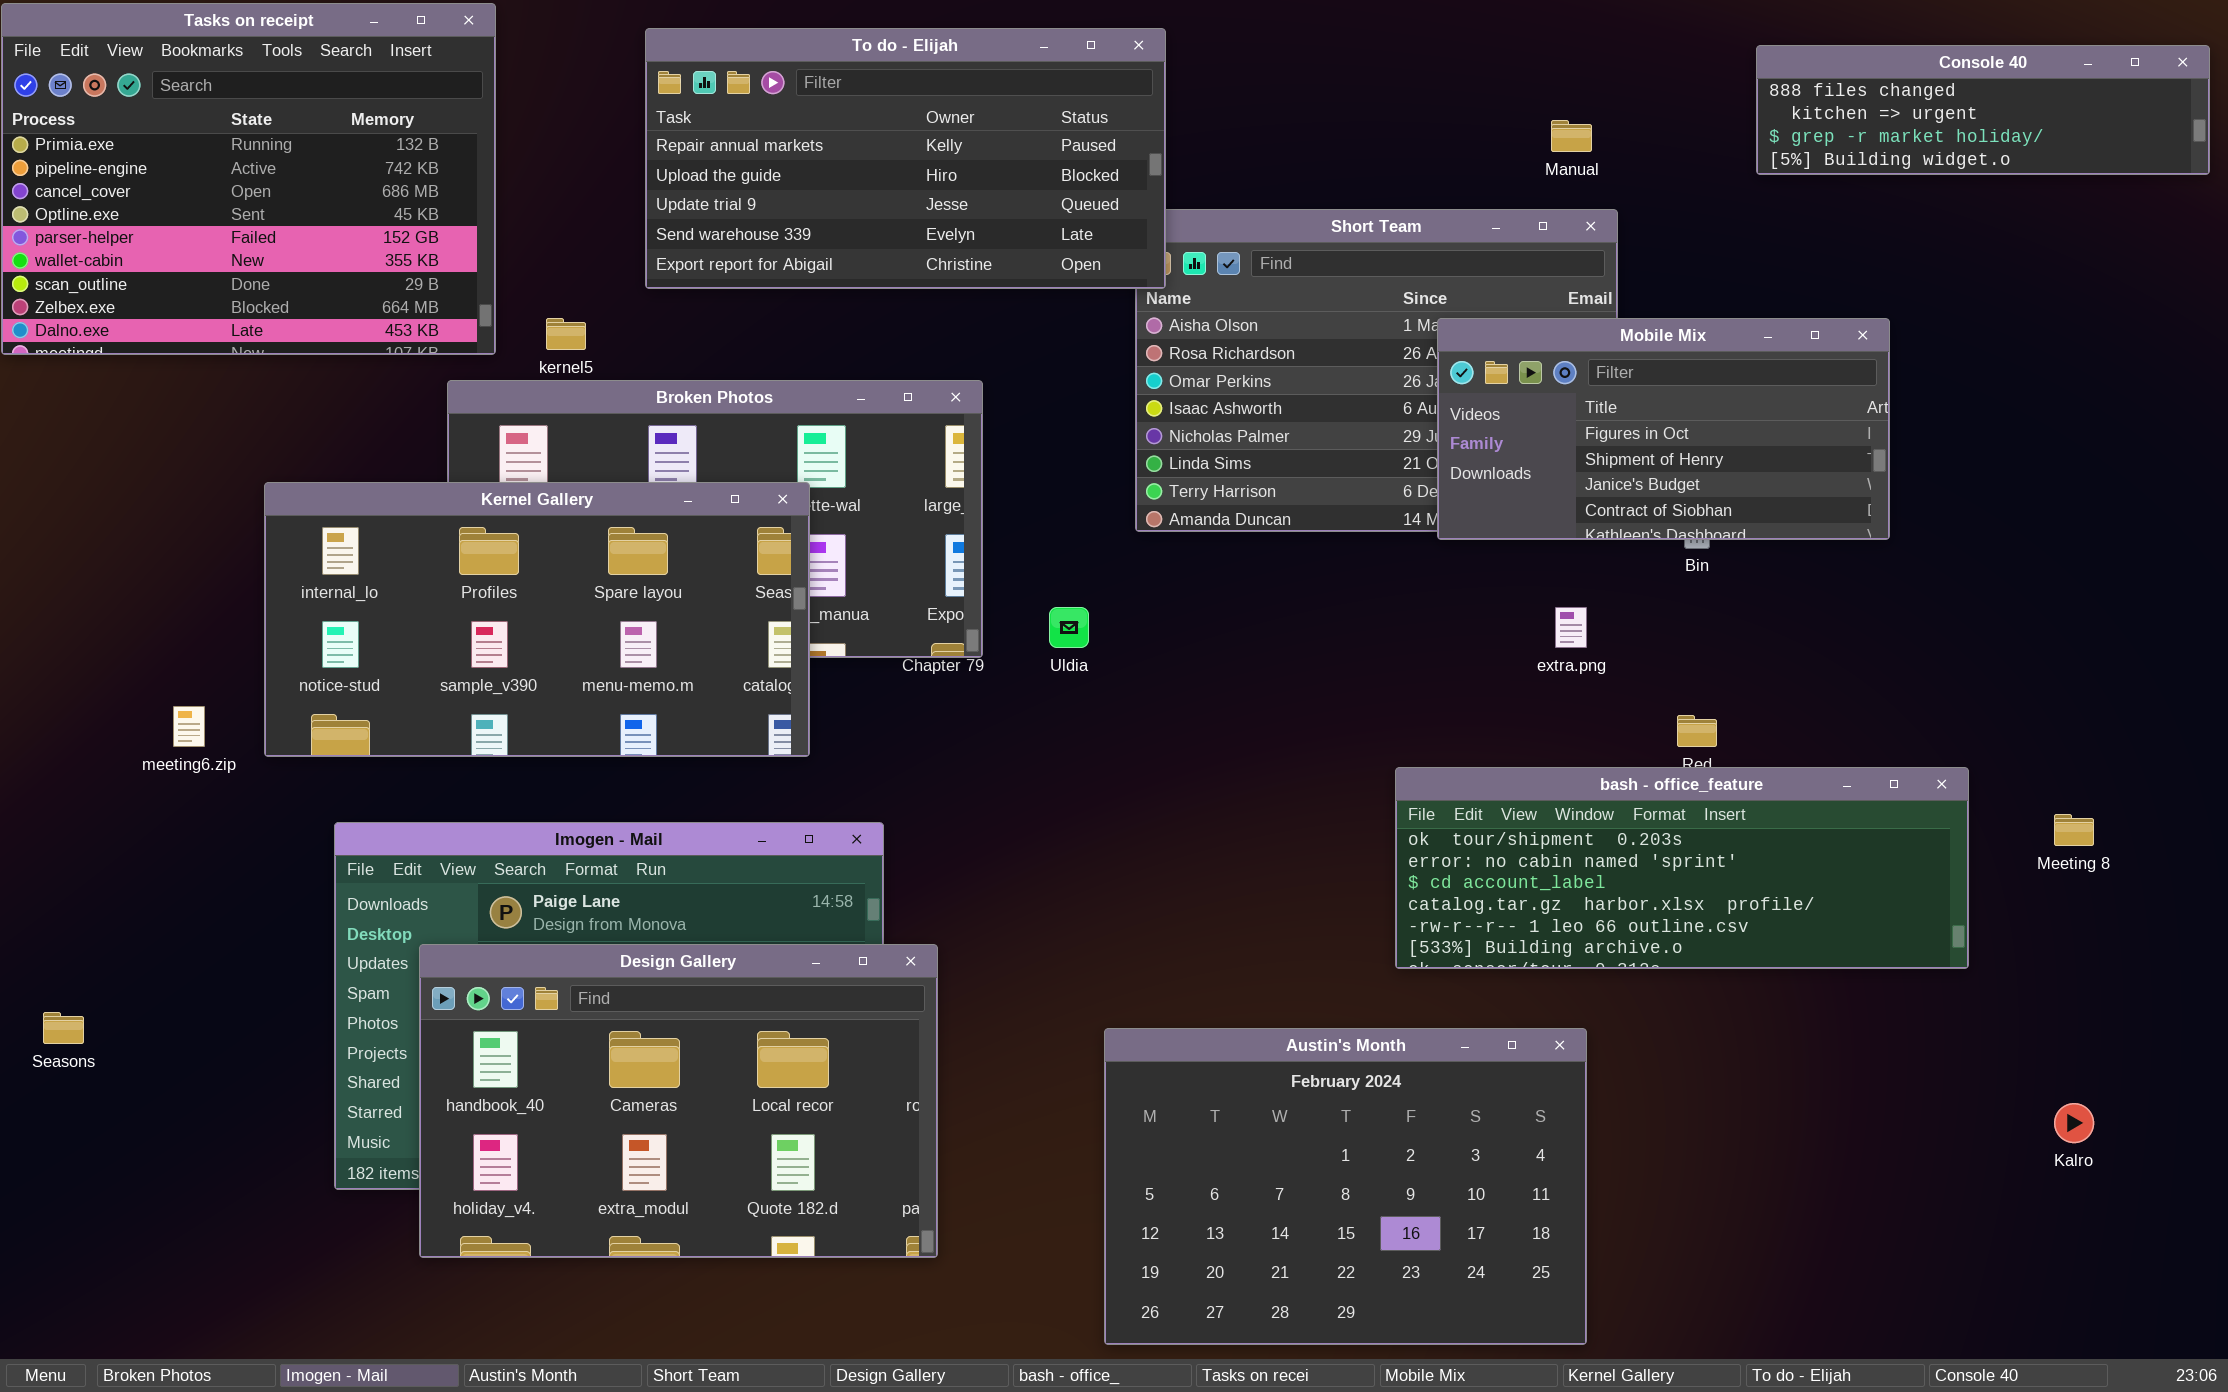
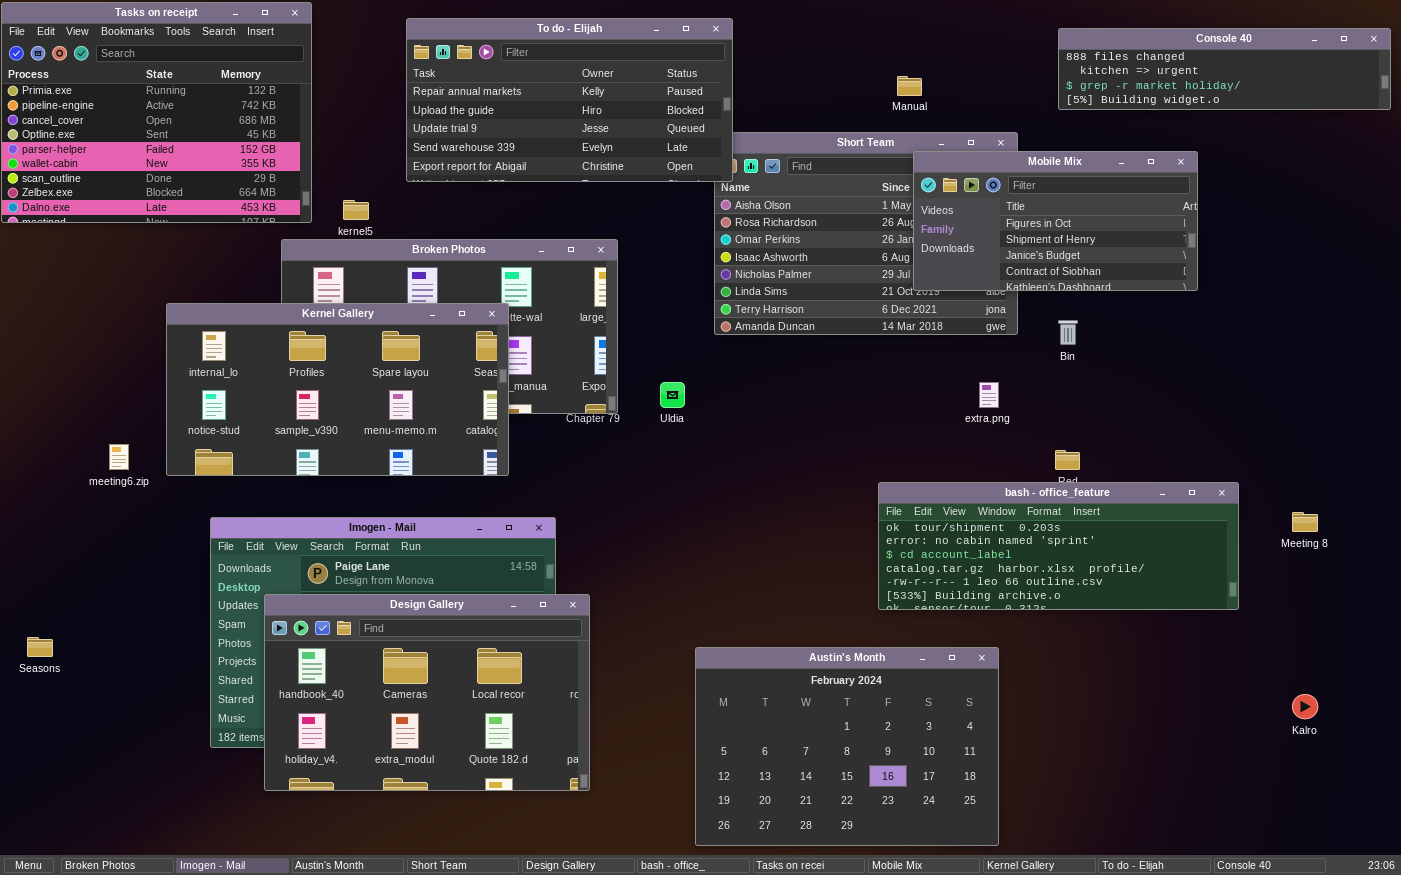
Console 40: [1756,45,2210,175] -> [1058,28,1391,110], resized
Manual: [1551,120,1592,152] -> [897,76,922,96], moved
Mobile Mix: [1437,318,1890,540] -> [913,151,1198,291], moved

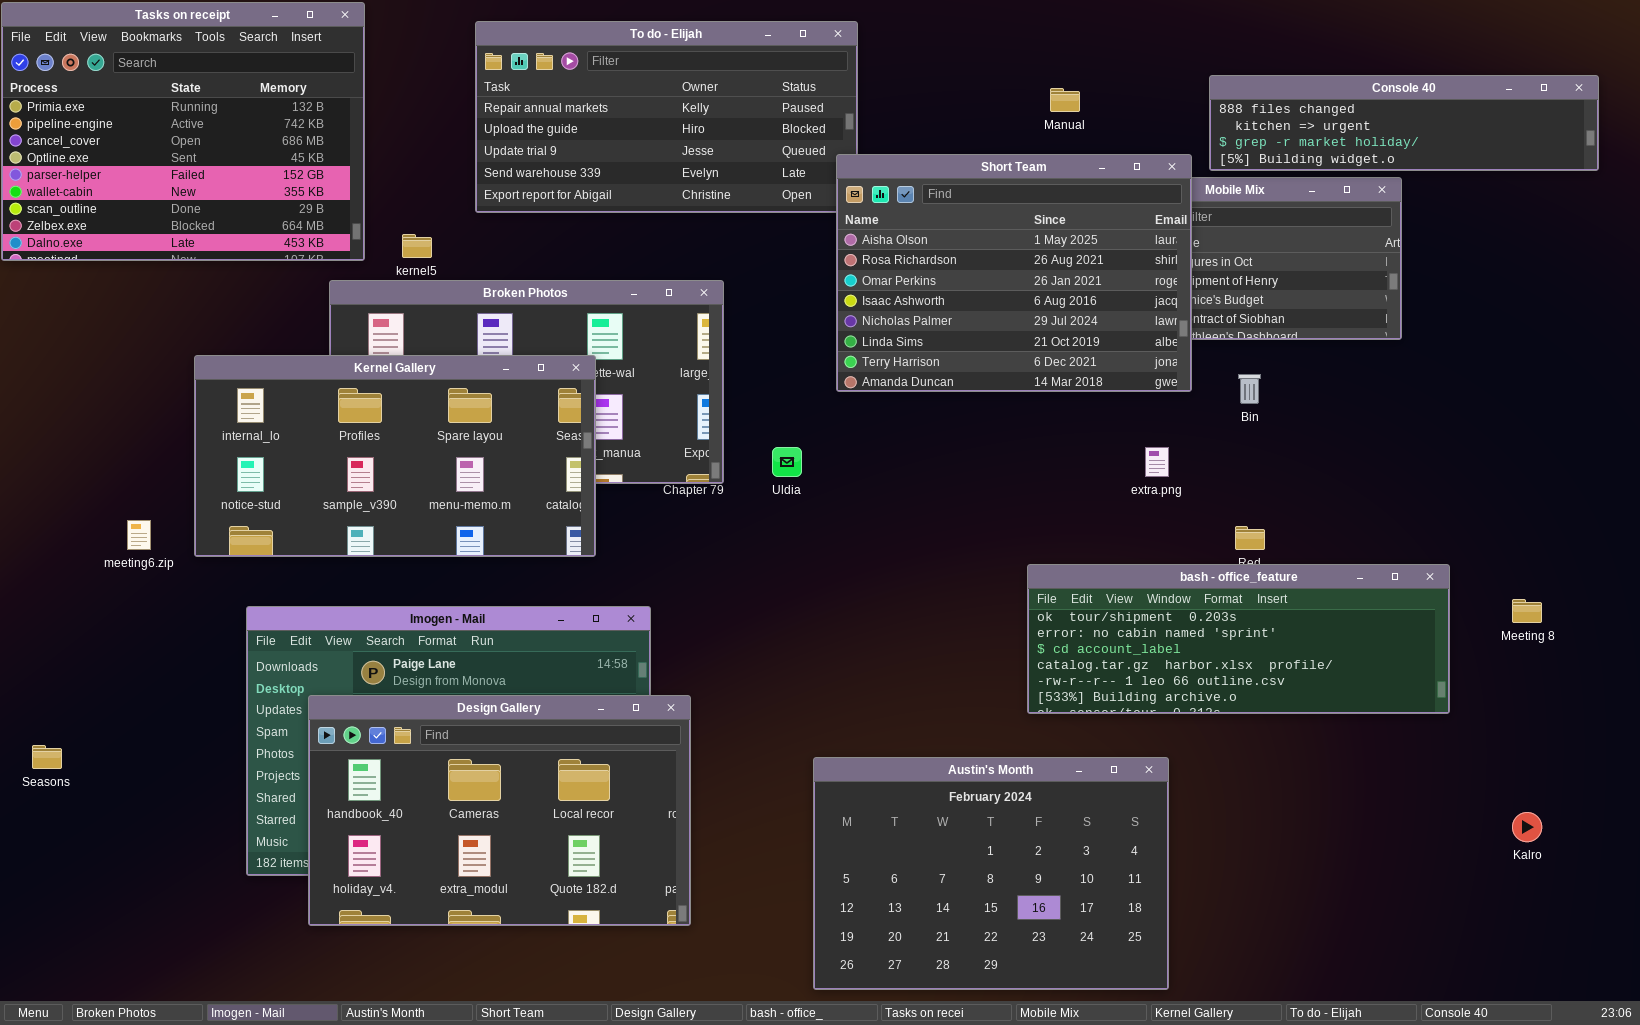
Console 40: [1058,28,1391,110] -> [1209,75,1599,171], moved
Short Team: [714,132,1018,335] -> [836,154,1192,392], raised

